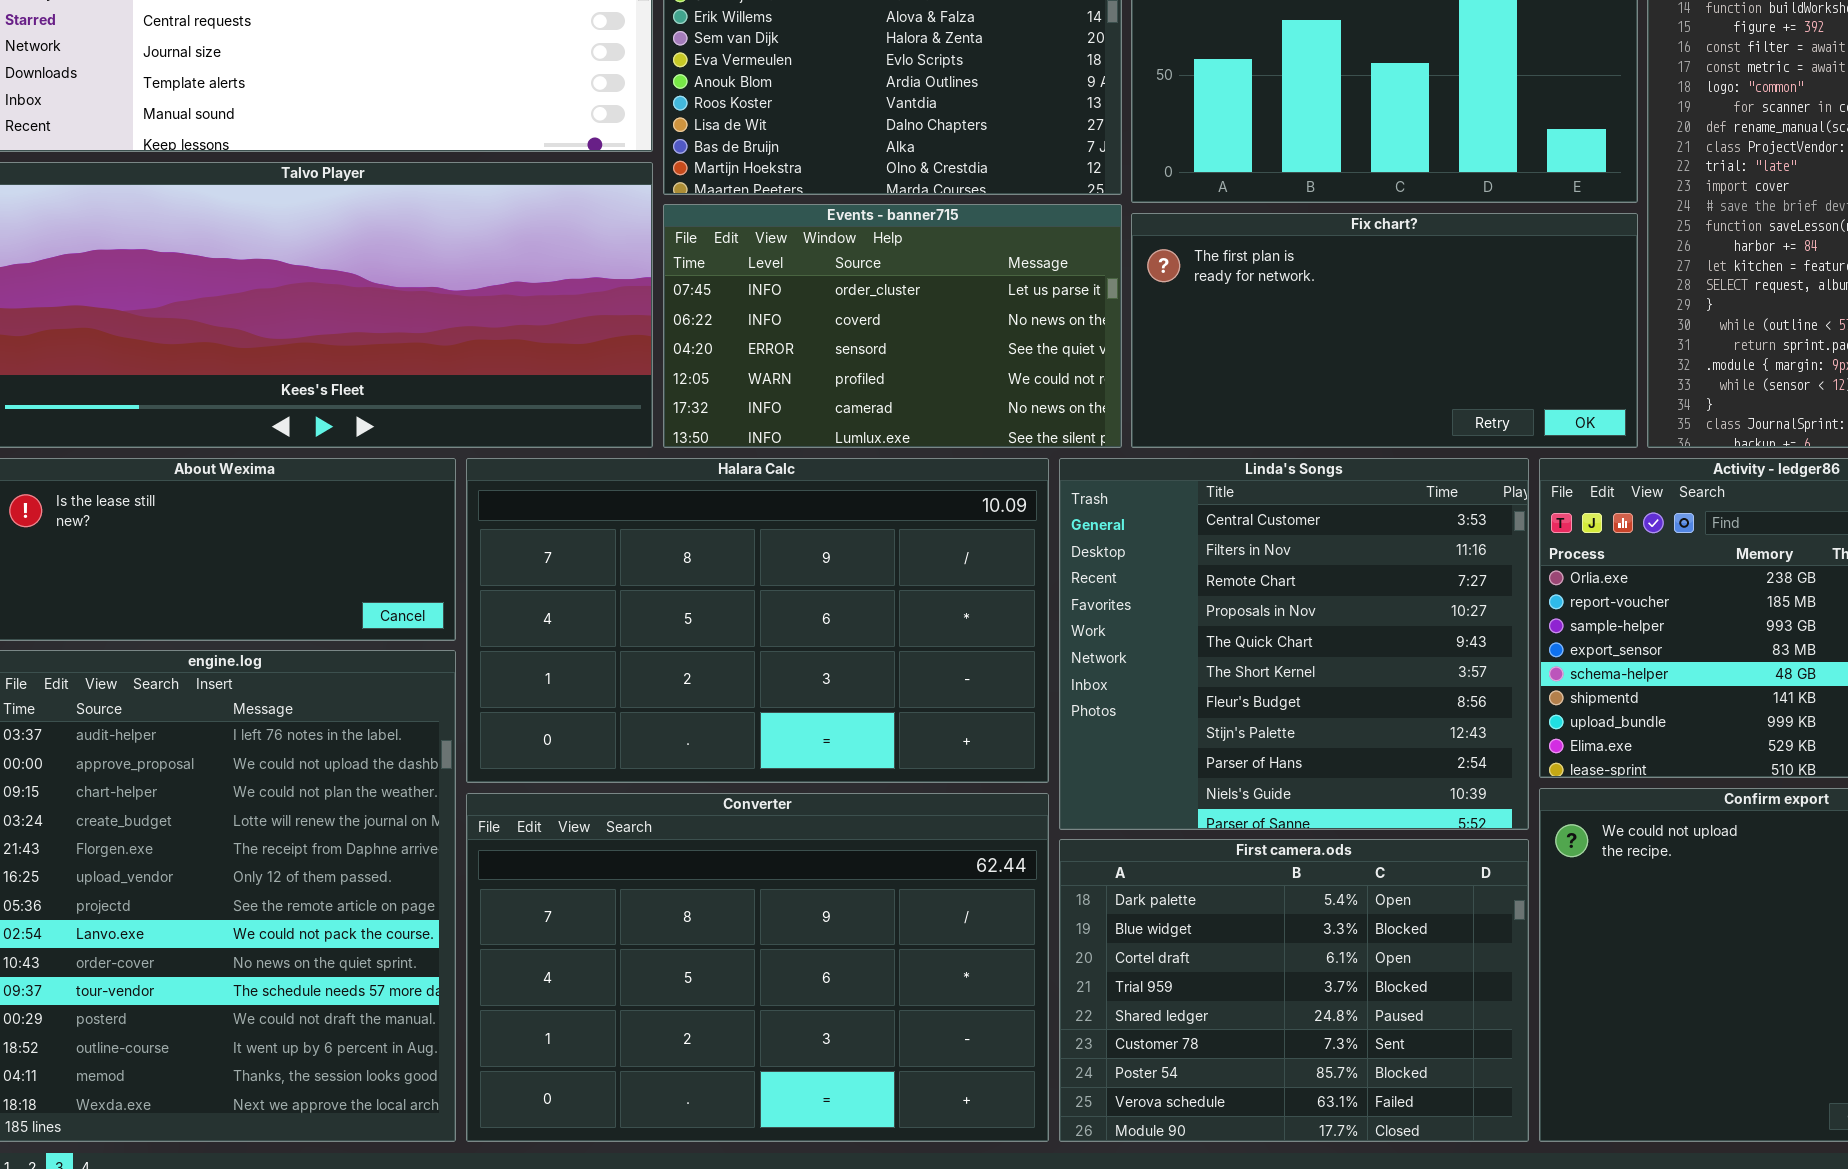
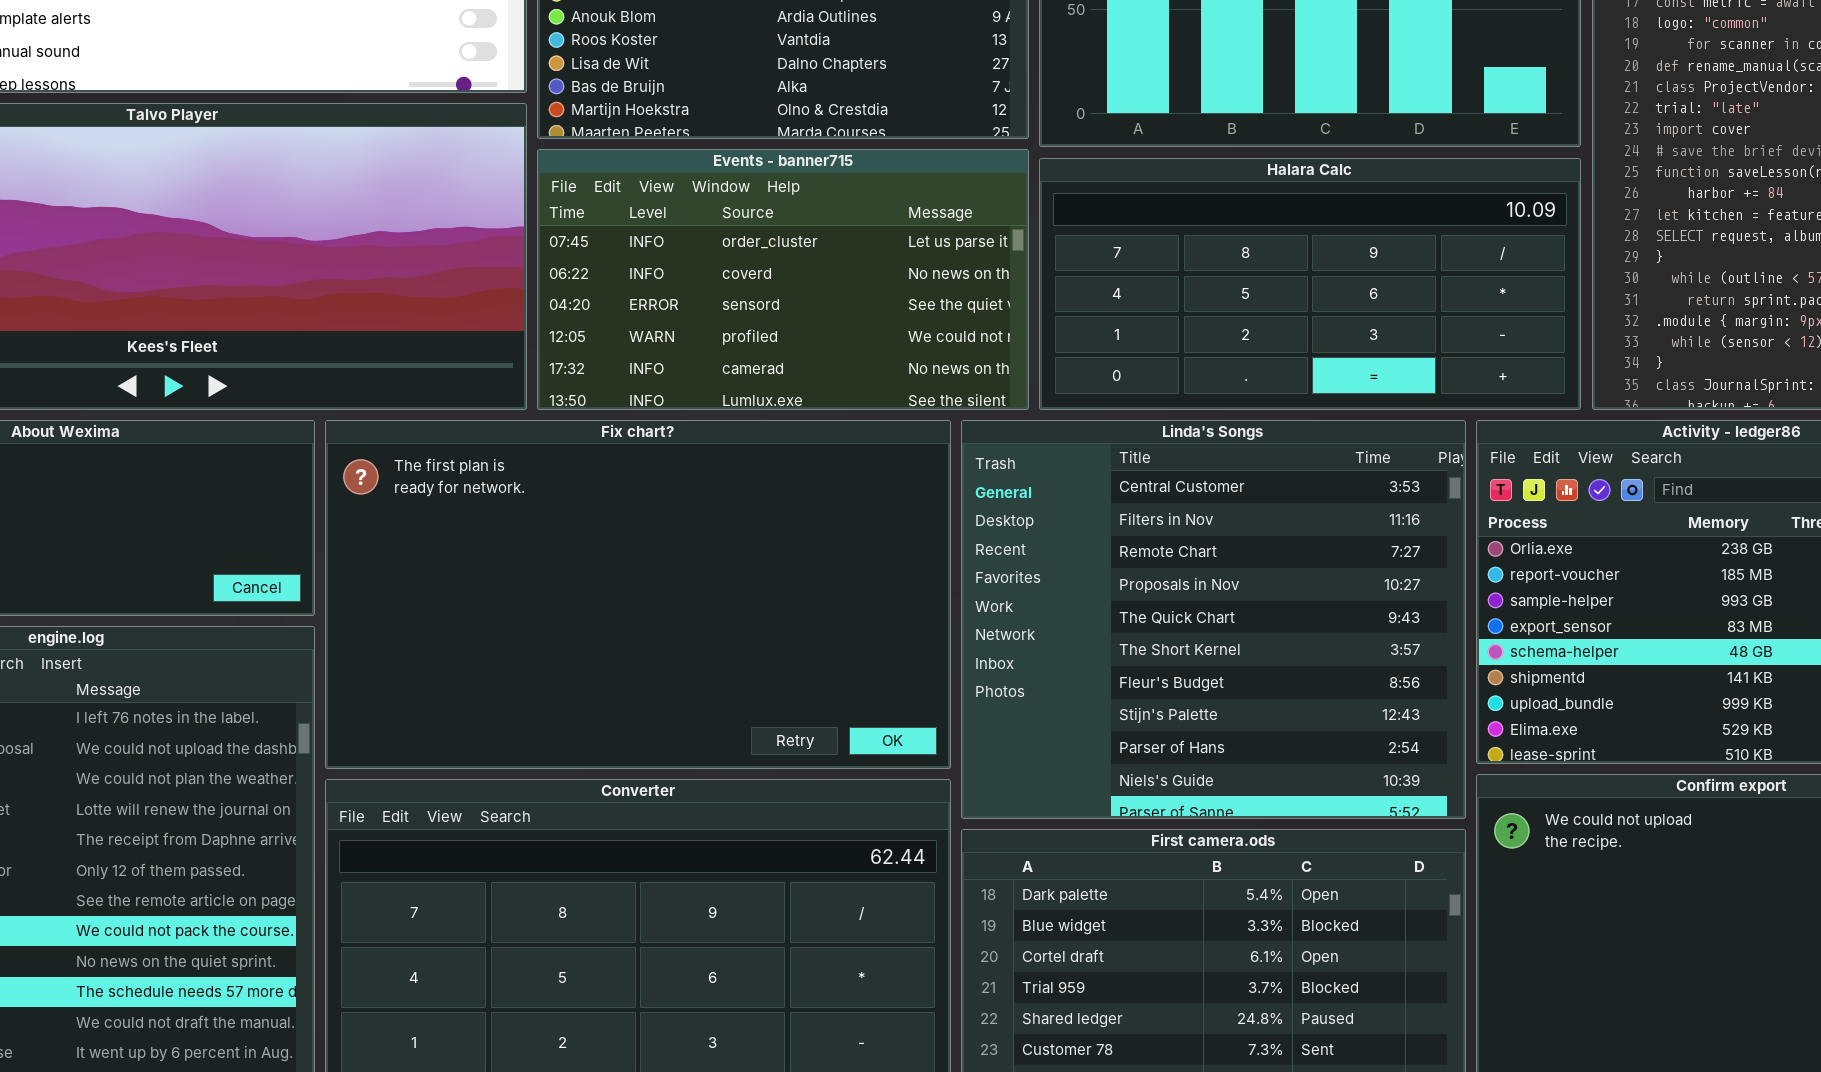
Fix chart?: [1131,213,1638,448] -> [325,420,951,769], moved, resized
Halara Calc: [466,458,1049,783] -> [1039,158,1581,410], moved, resized

